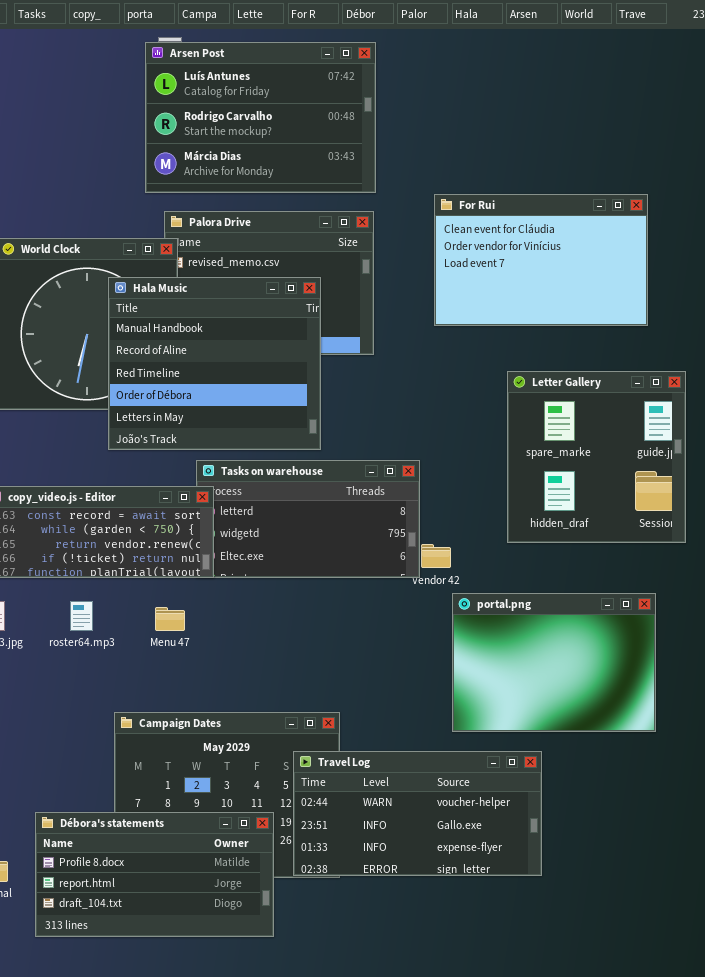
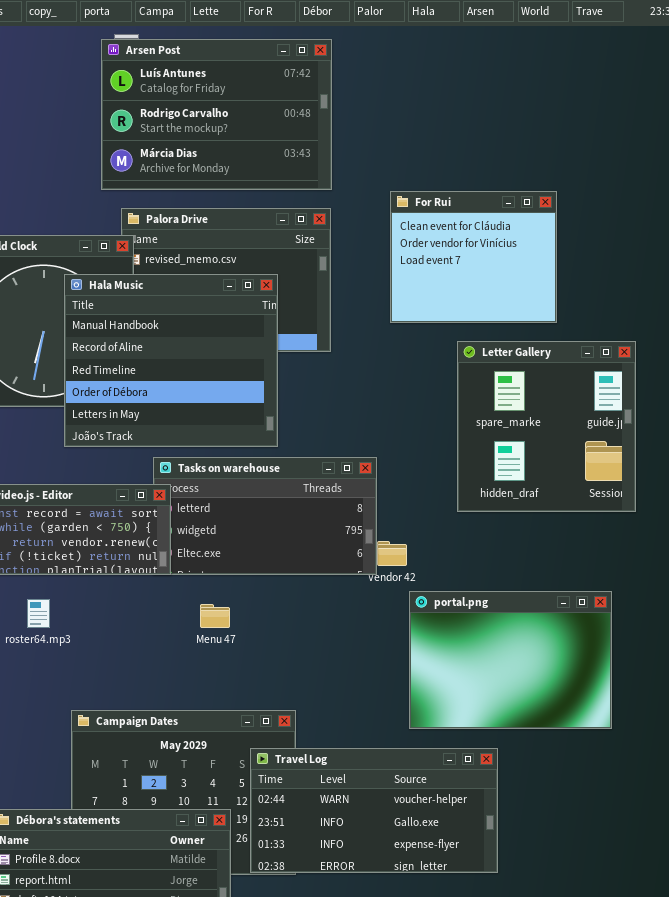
For Rui: [434,194,648,326] -> [390,191,557,323], resized
Letter Gallery: [507,371,686,543] -> [457,341,636,512], moved
Menu 47: [155,607,185,631] -> [200,604,230,628], moved

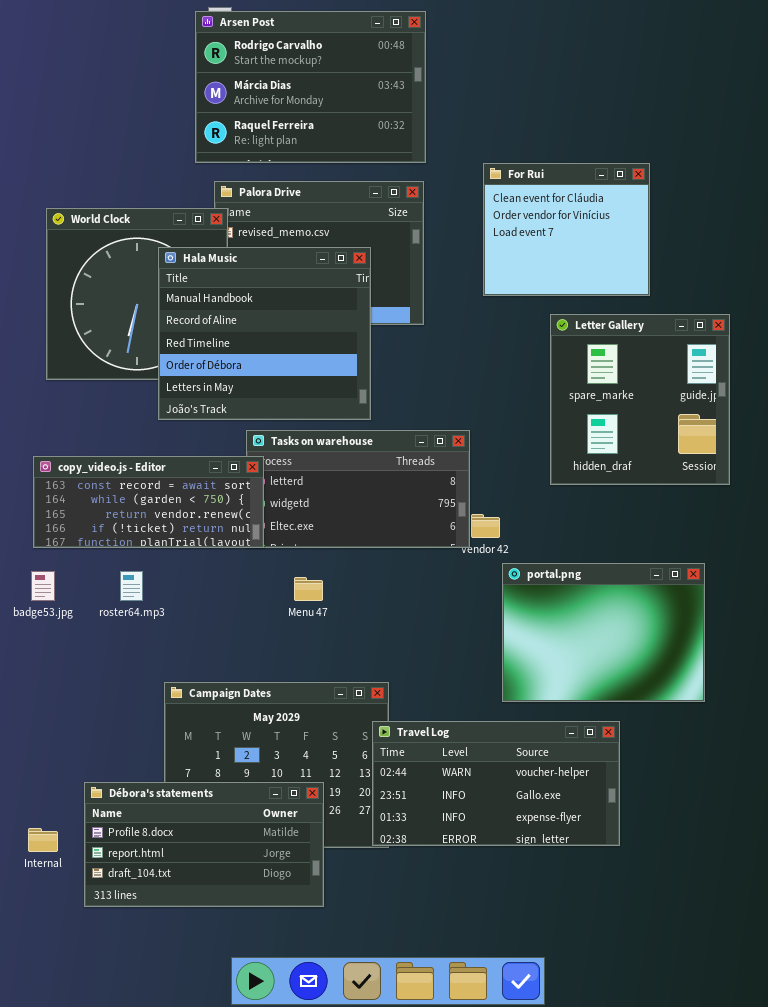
Arsen Post: [101,39,332,190] -> [195,11,426,163], scrolled down 1 row
Travel Log: [250,748,498,873] -> [372,721,620,846], moved

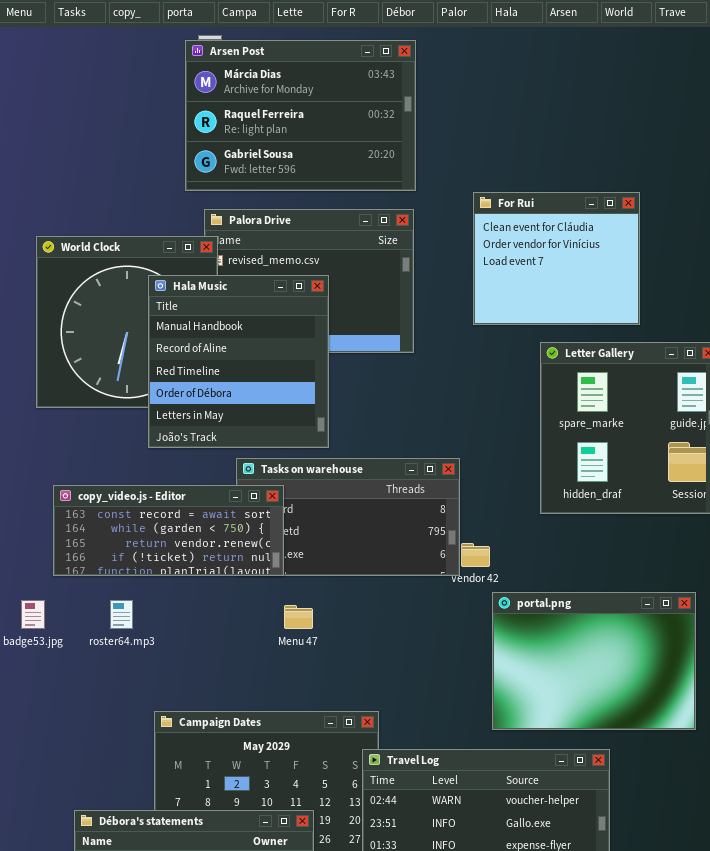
Arsen Post: [195,11,426,163] -> [185,40,416,191], scrolled down 1 row
Hala Music: [158,247,371,420] -> [148,275,329,448], resized
copy_video.js - Editor: [33,456,264,548] -> [53,485,284,576], moved

